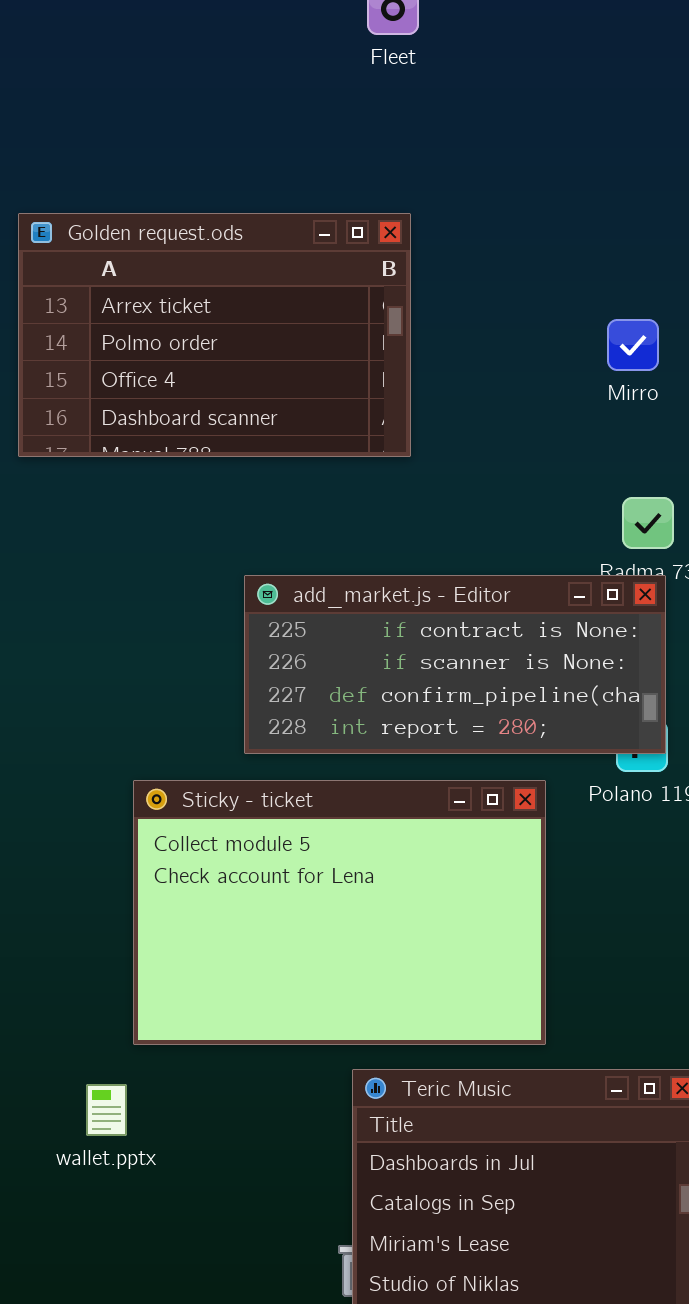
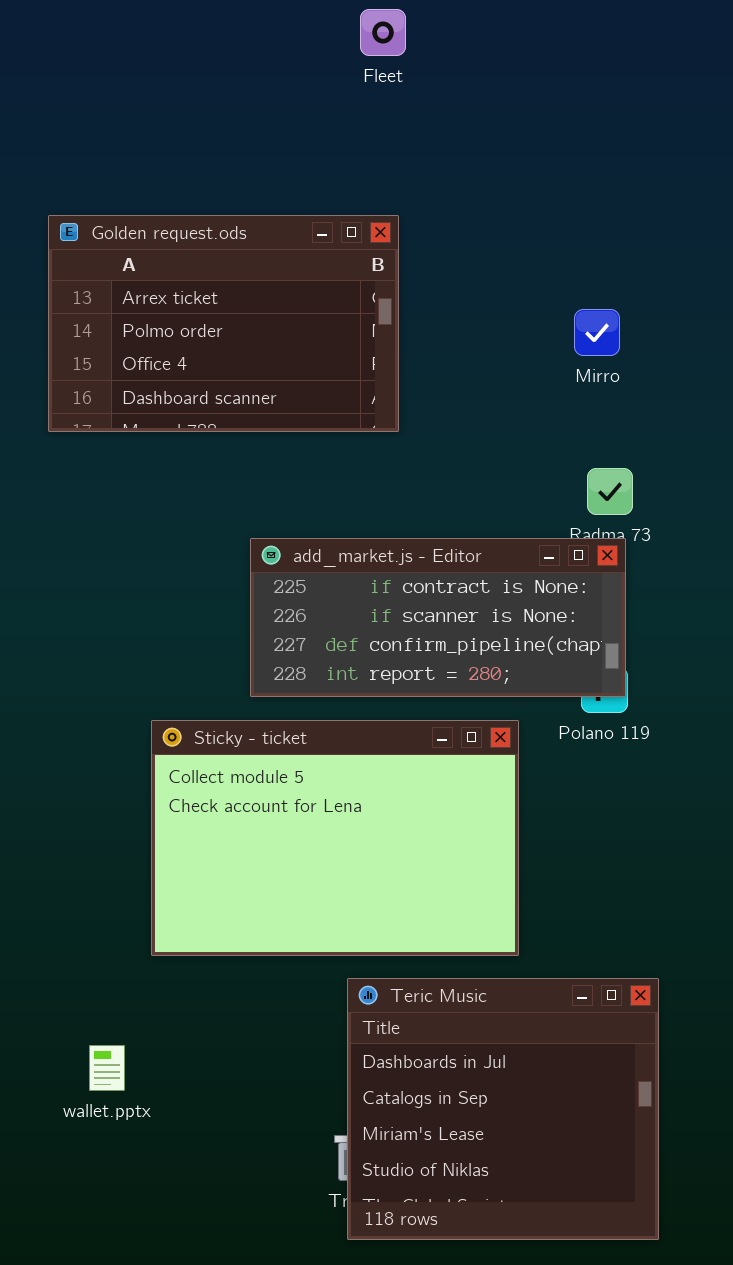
wallet.pptx: [86,1084,127,1136] -> [89,1045,125,1091], moved

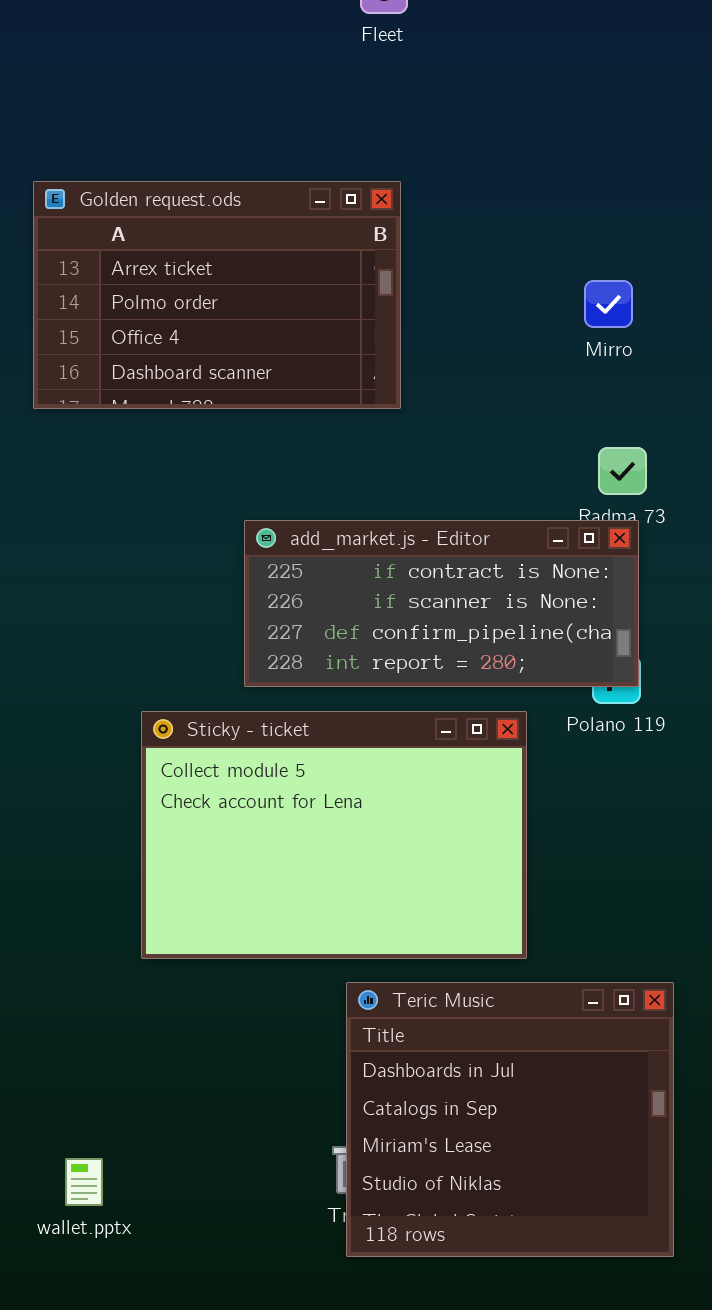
wallet.pptx: [89,1045,125,1091] -> [65,1158,103,1206], moved

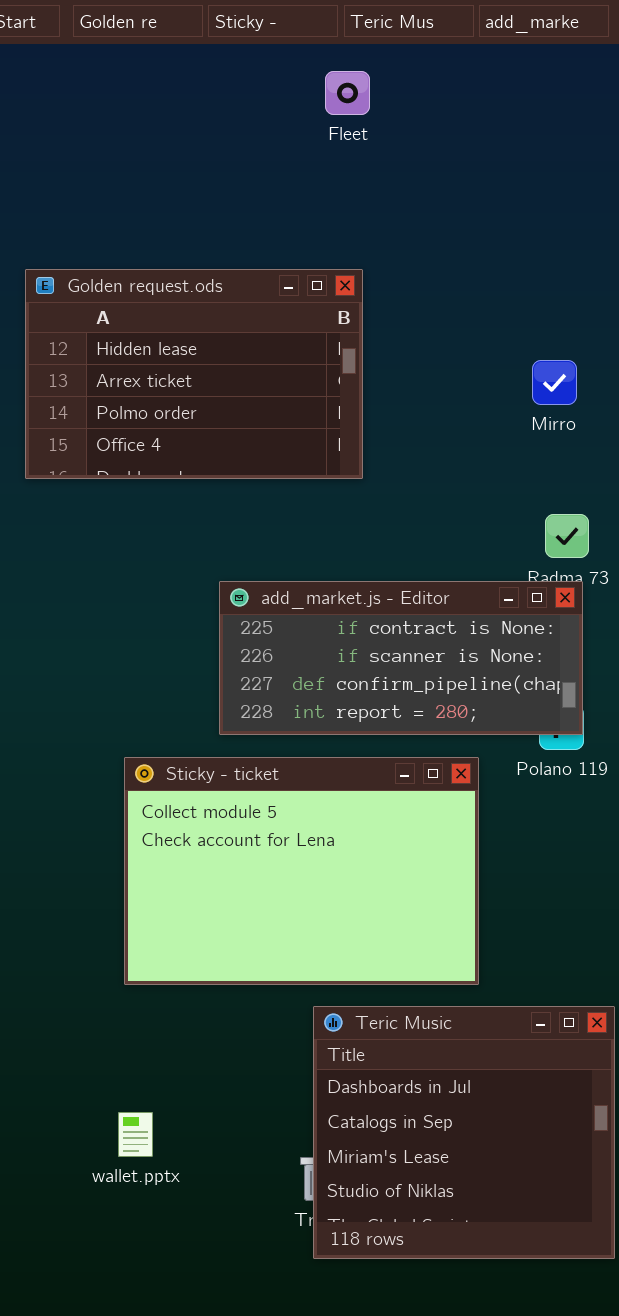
Golden request.ods: [33,181,401,409] -> [25,269,363,479], scrolled up 1 row
wallet.pptx: [65,1158,103,1206] -> [118,1112,153,1157], moved

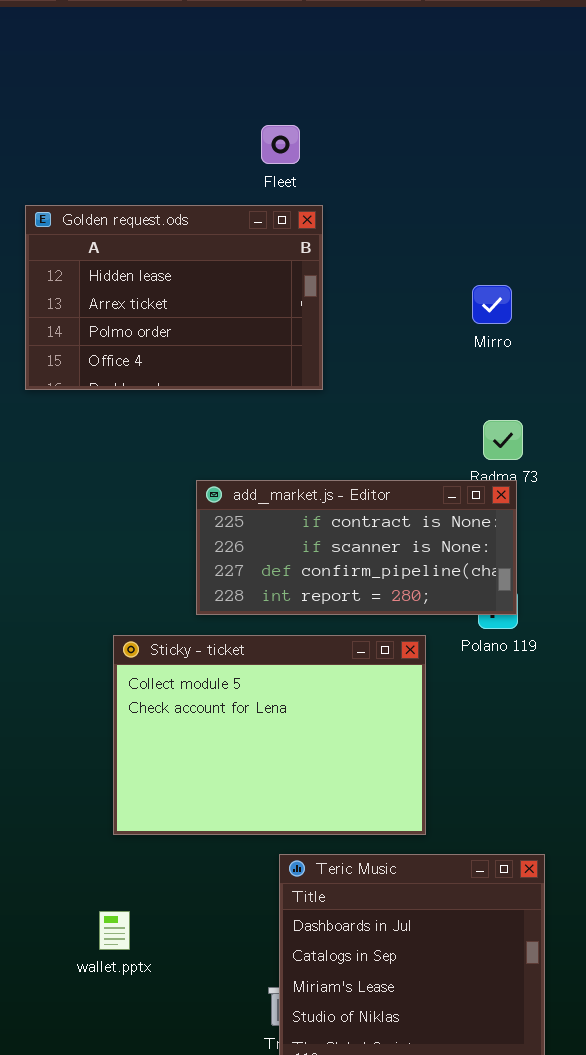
Fleet: [325,71,370,115] -> [261,125,300,164], moved
wallet.pptx: [118,1112,153,1157] -> [99,911,130,950], moved

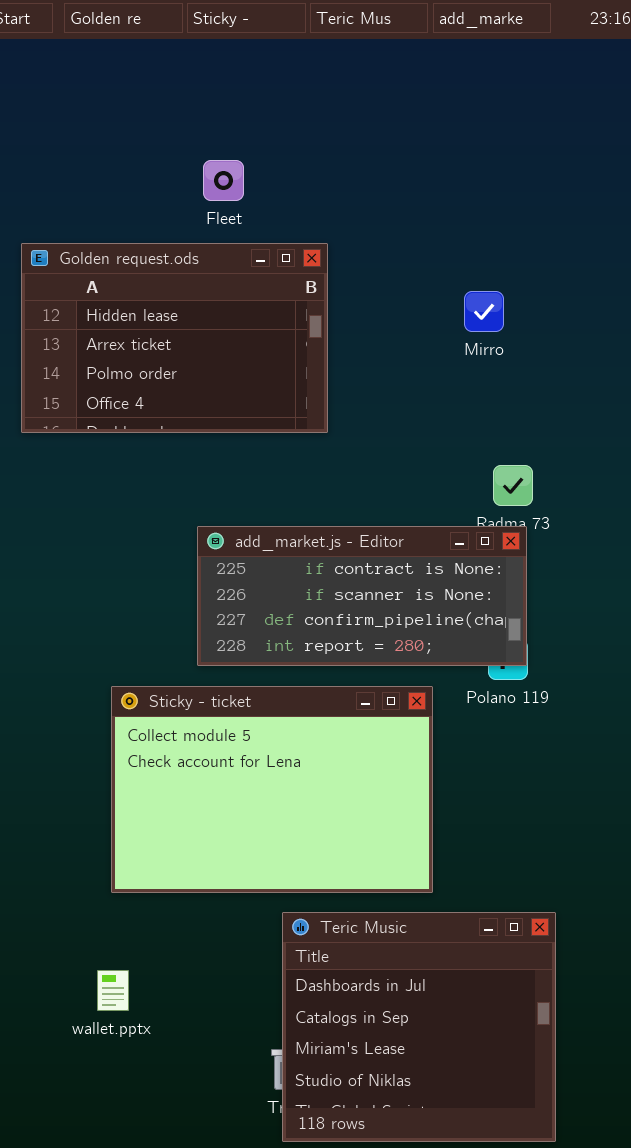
Fleet: [261,125,300,164] -> [203,160,244,201], moved
Mirro: [472,285,512,324] -> [464,291,504,332], moved

